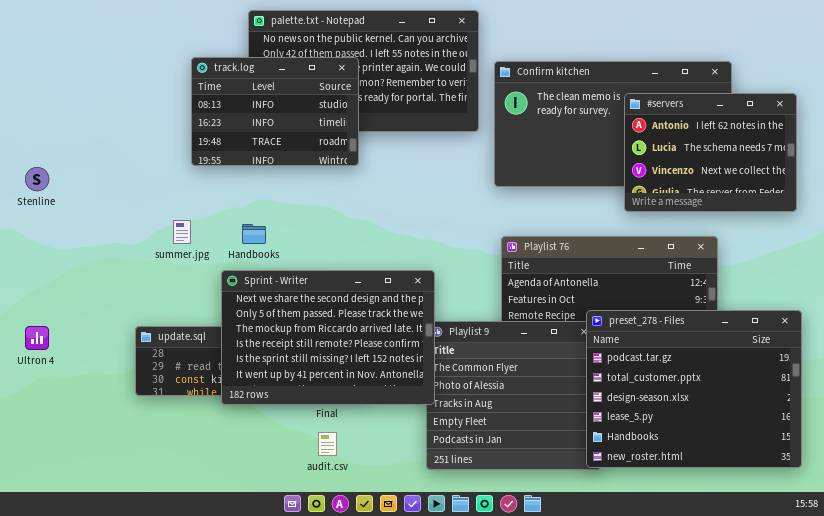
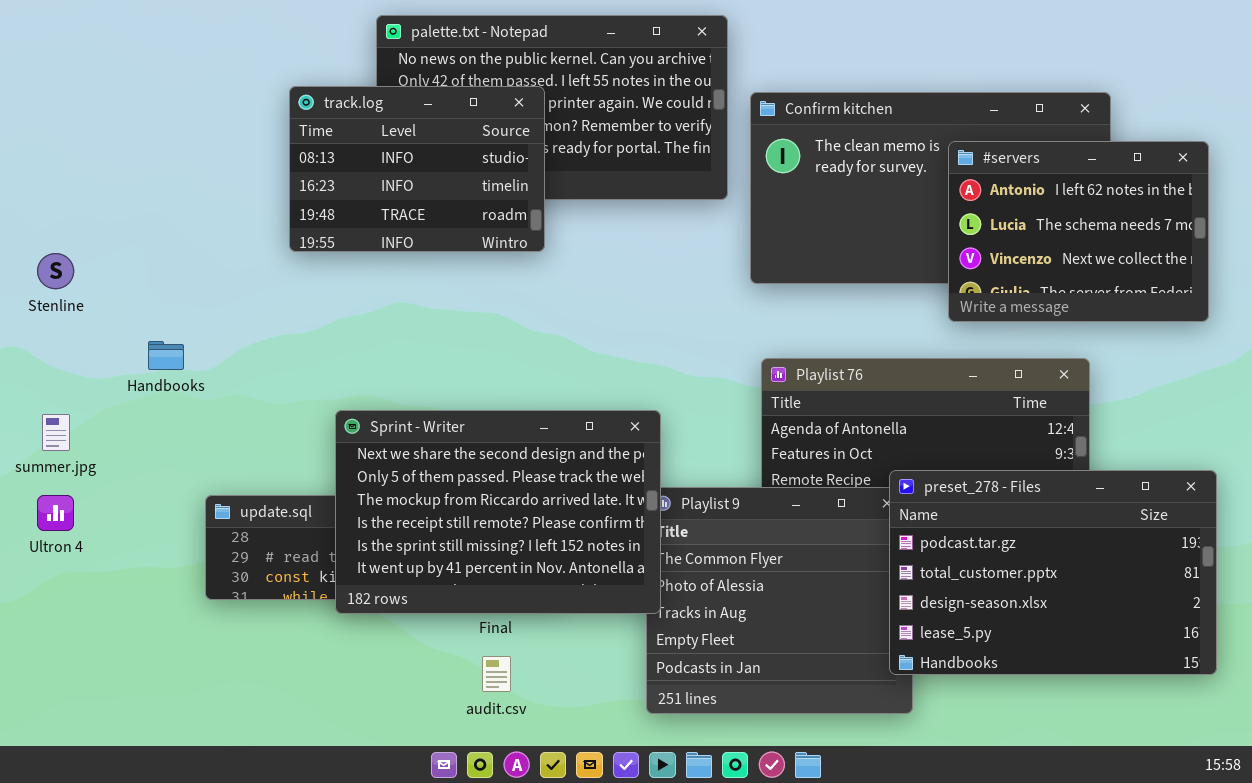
summer.jpg: [173,220,191,244] -> [42,414,70,451], moved
Handbooks: [242,224,266,244] -> [148,341,184,370], moved
preset_278 - Files: [586,310,802,468] -> [889,470,1217,675], resized

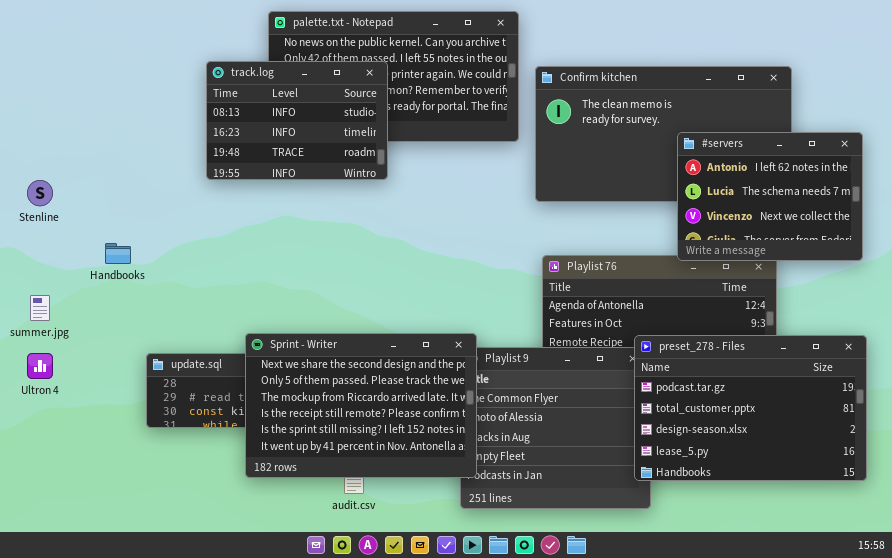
#servers: [948,141,1209,322] -> [677,132,863,261], moved
Sprint - Writer: [335,410,661,614] -> [245,333,477,478], moved

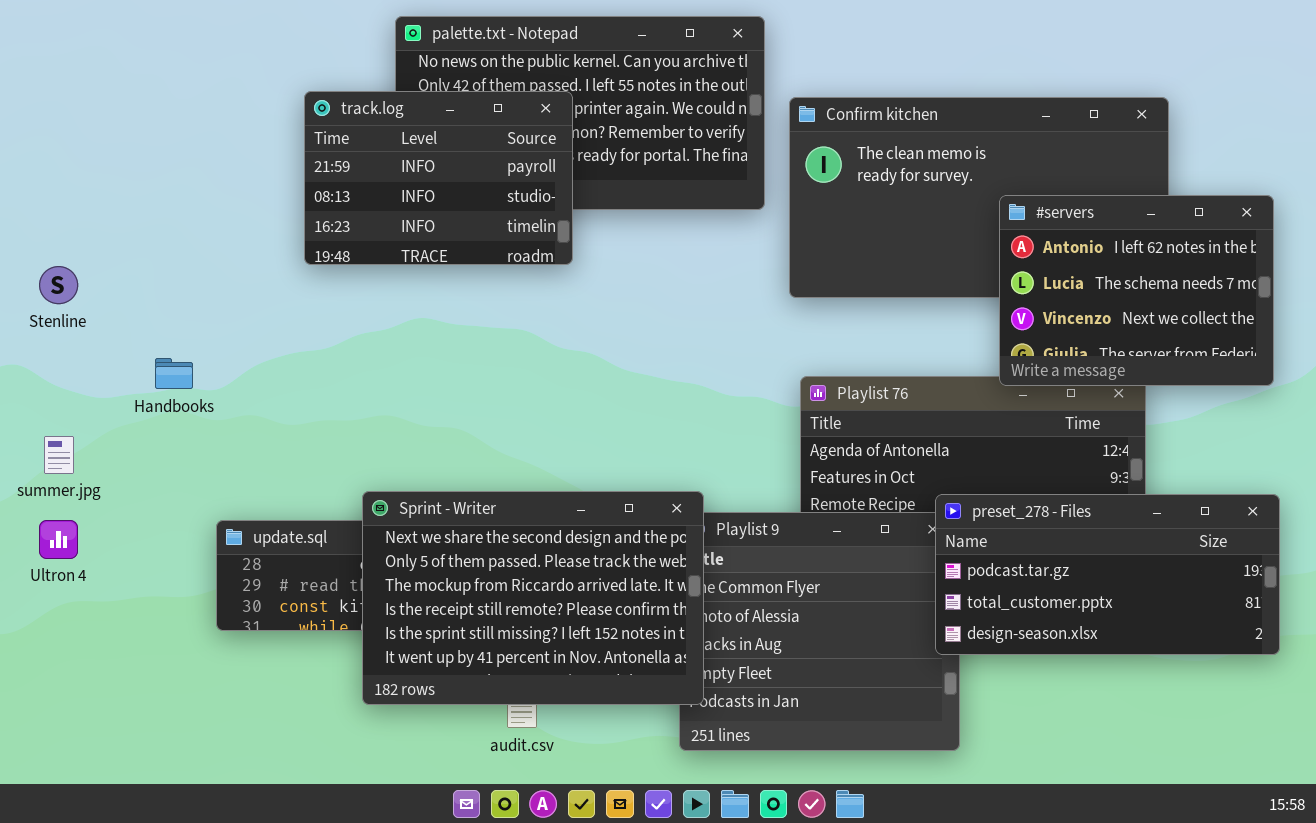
track.log: [206,61,388,180] -> [304,91,573,265], scrolled up 1 row
preset_278 - Files: [634,335,867,481] -> [935,494,1280,655], resized

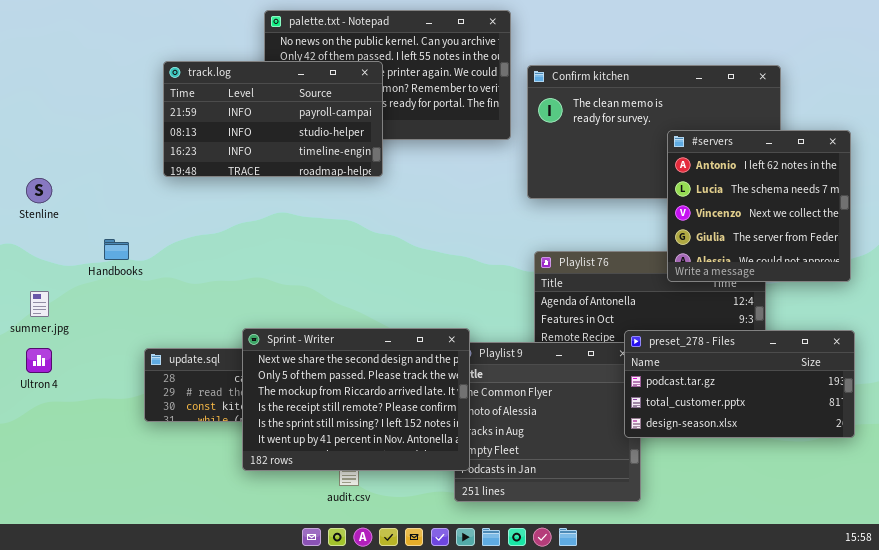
track.log: [304,91,573,265] -> [163,61,383,177], resized
#servers: [999,195,1274,386] -> [667,130,851,282], resized

